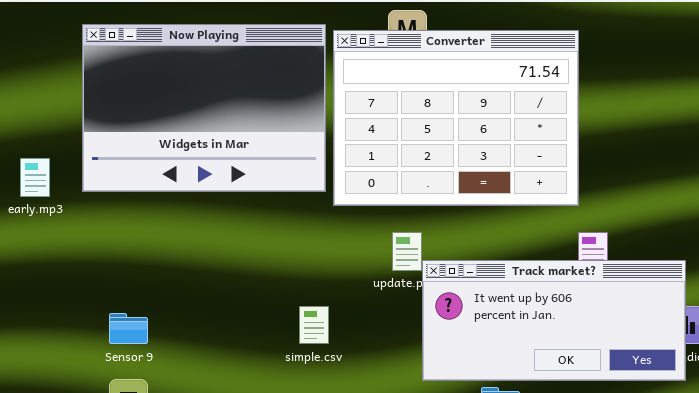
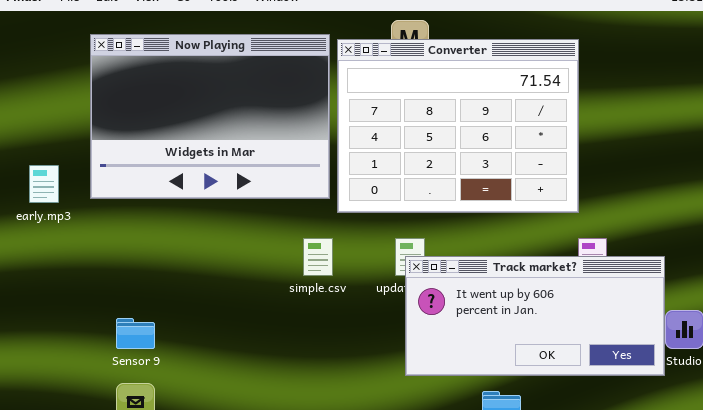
Track market?: [422,260,686,381] -> [405,256,665,376], moved
simple.csv: [299,306,329,344] -> [303,238,333,276], moved

